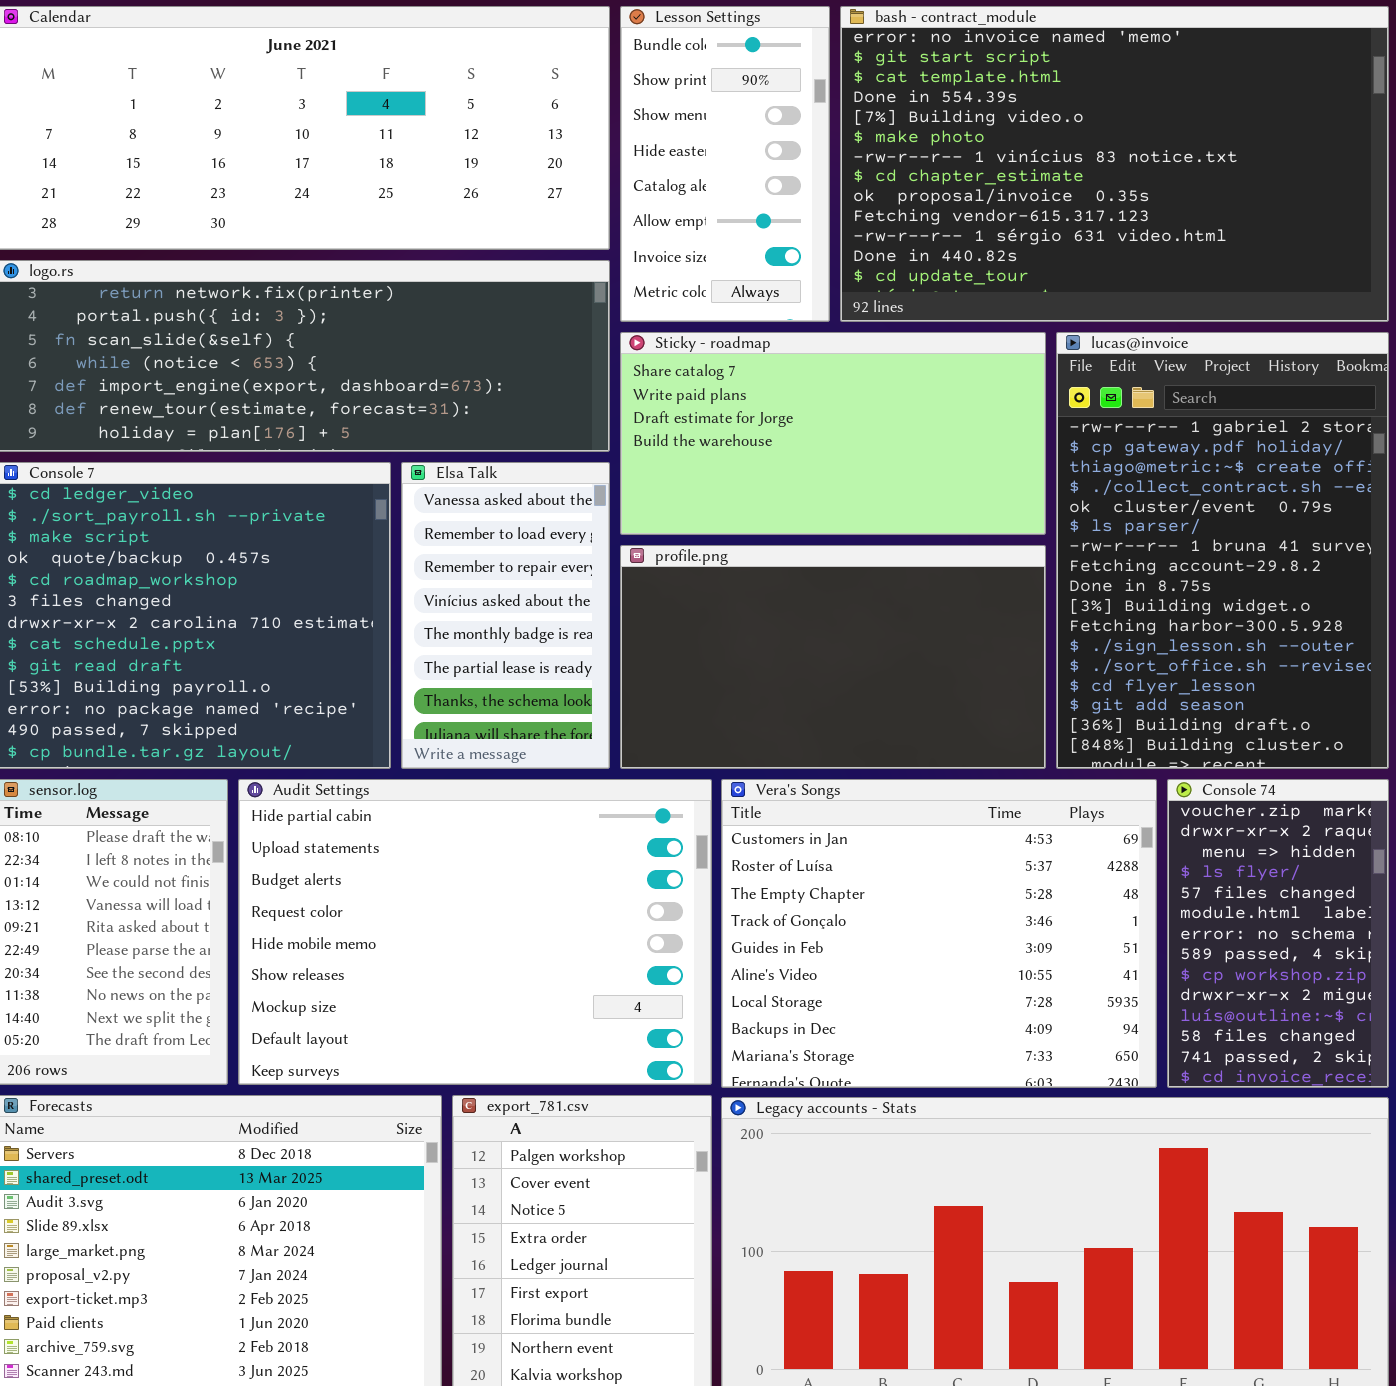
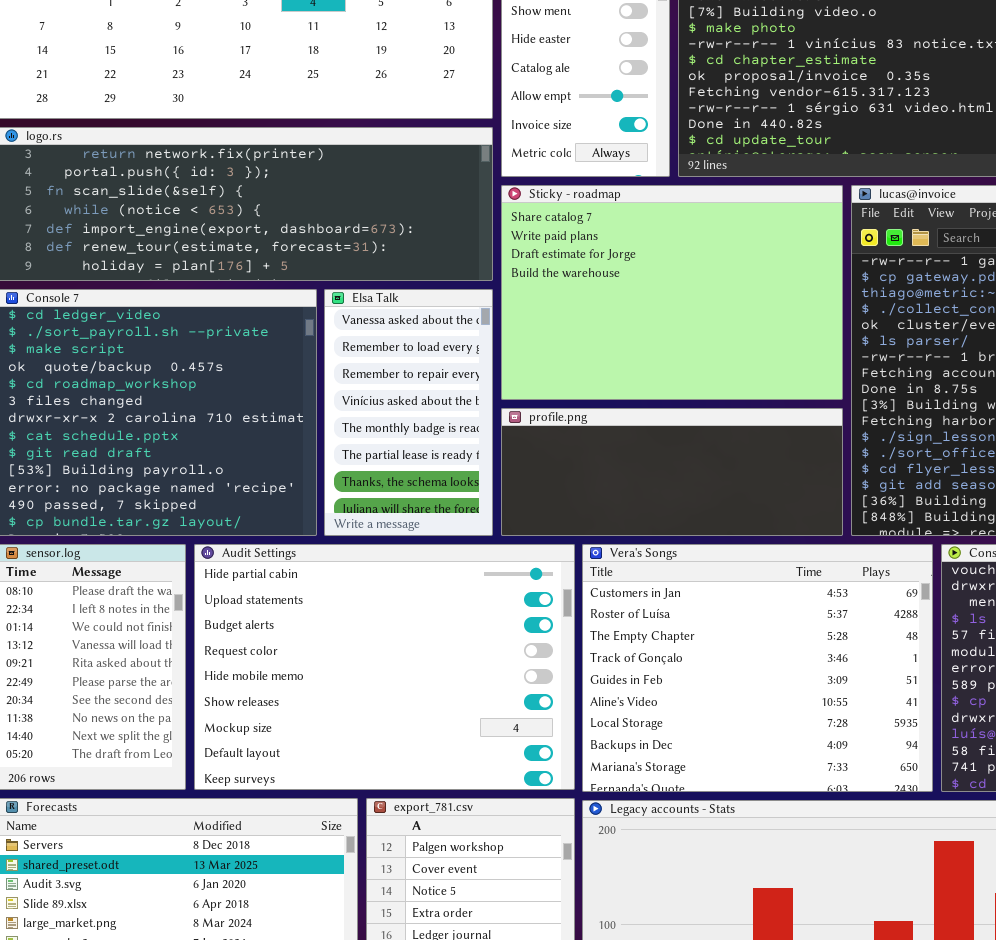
Sticky - roadmap: [620,332,1046,535] -> [501,185,843,400], resized
profile.png: [620,545,1046,769] -> [501,408,843,536], resized

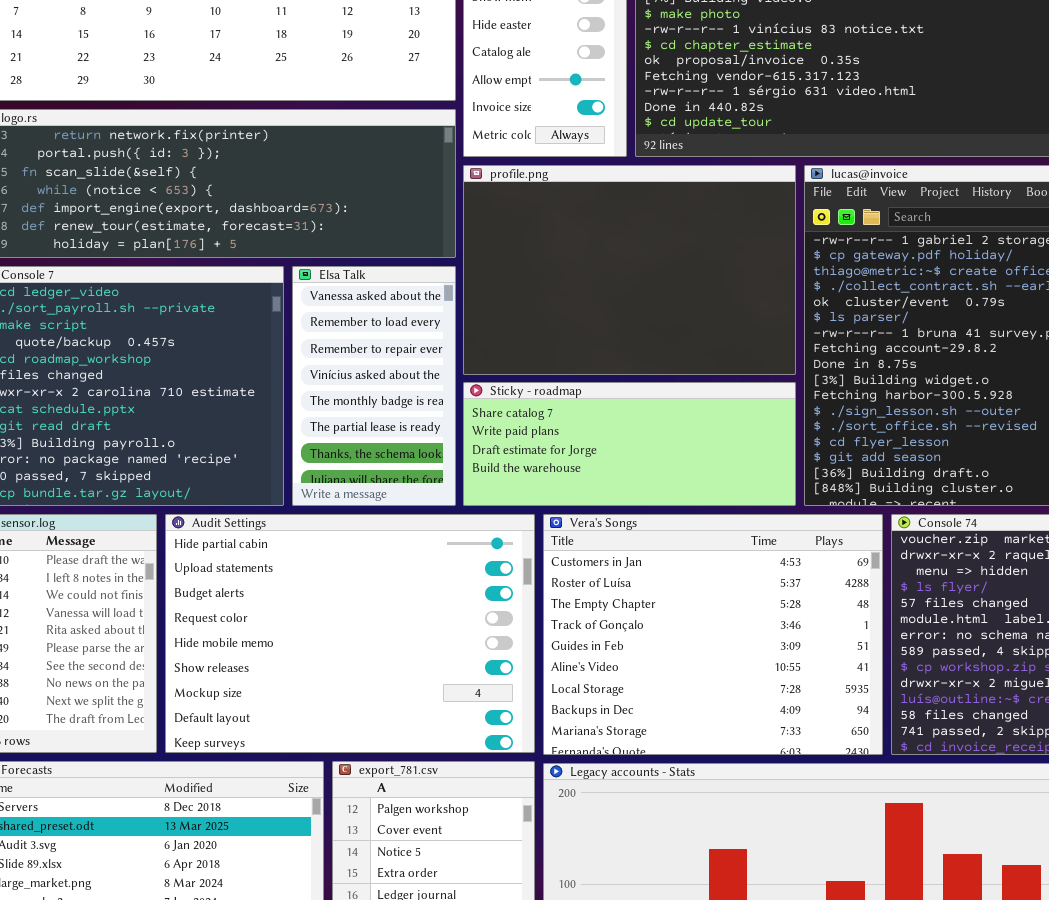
Sticky - roadmap: [501,185,843,400] -> [463,382,796,506], moved, resized
profile.png: [501,408,843,536] -> [463,165,796,375], moved, resized

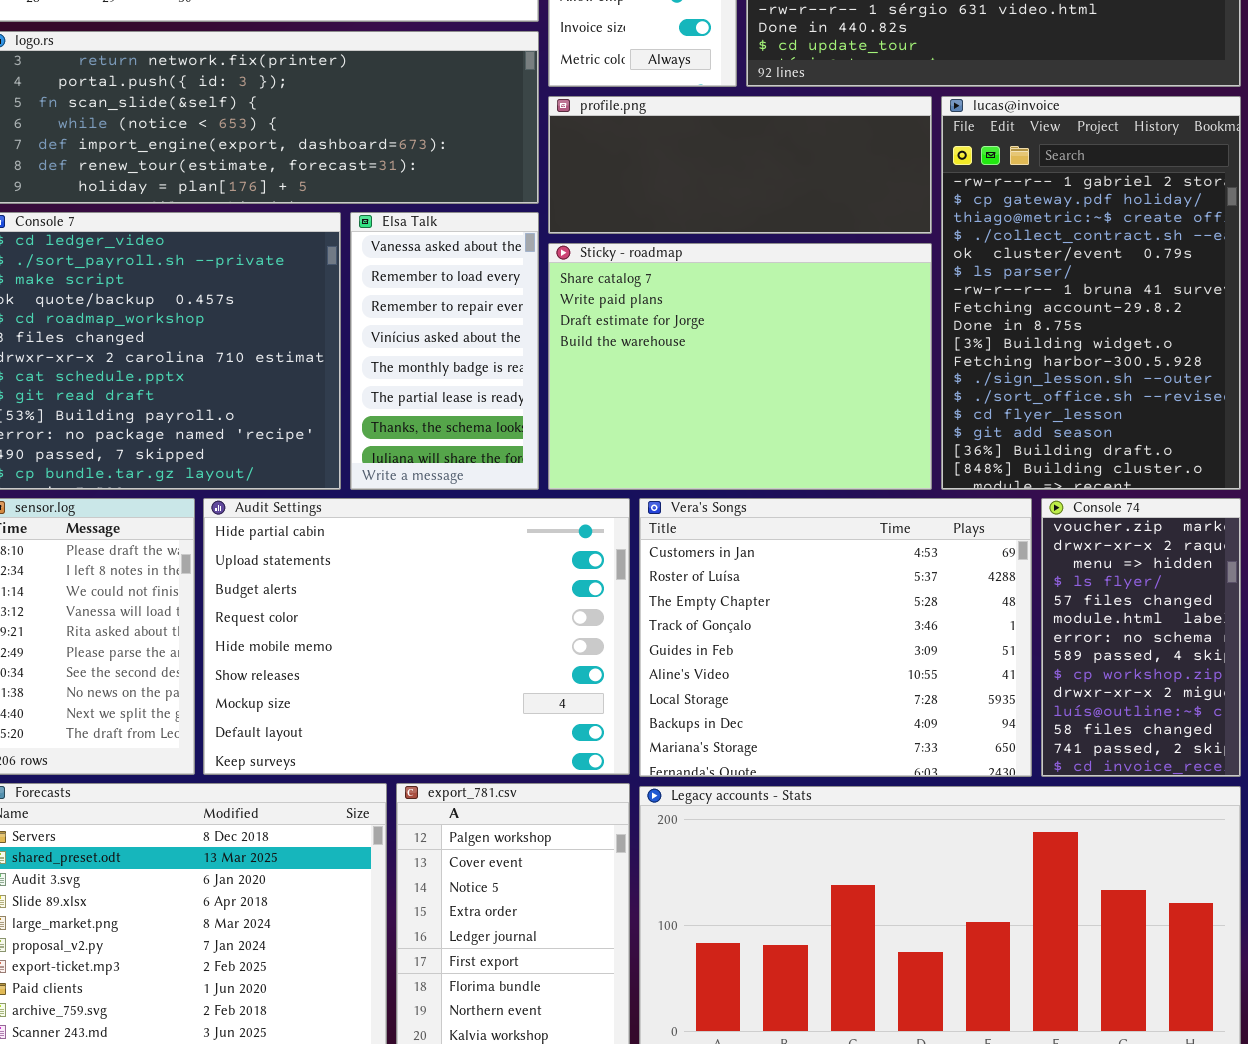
profile.png: [463,165,796,375] -> [548,96,932,234], resized
Sticky - roadmap: [463,382,796,506] -> [548,243,932,490], resized

